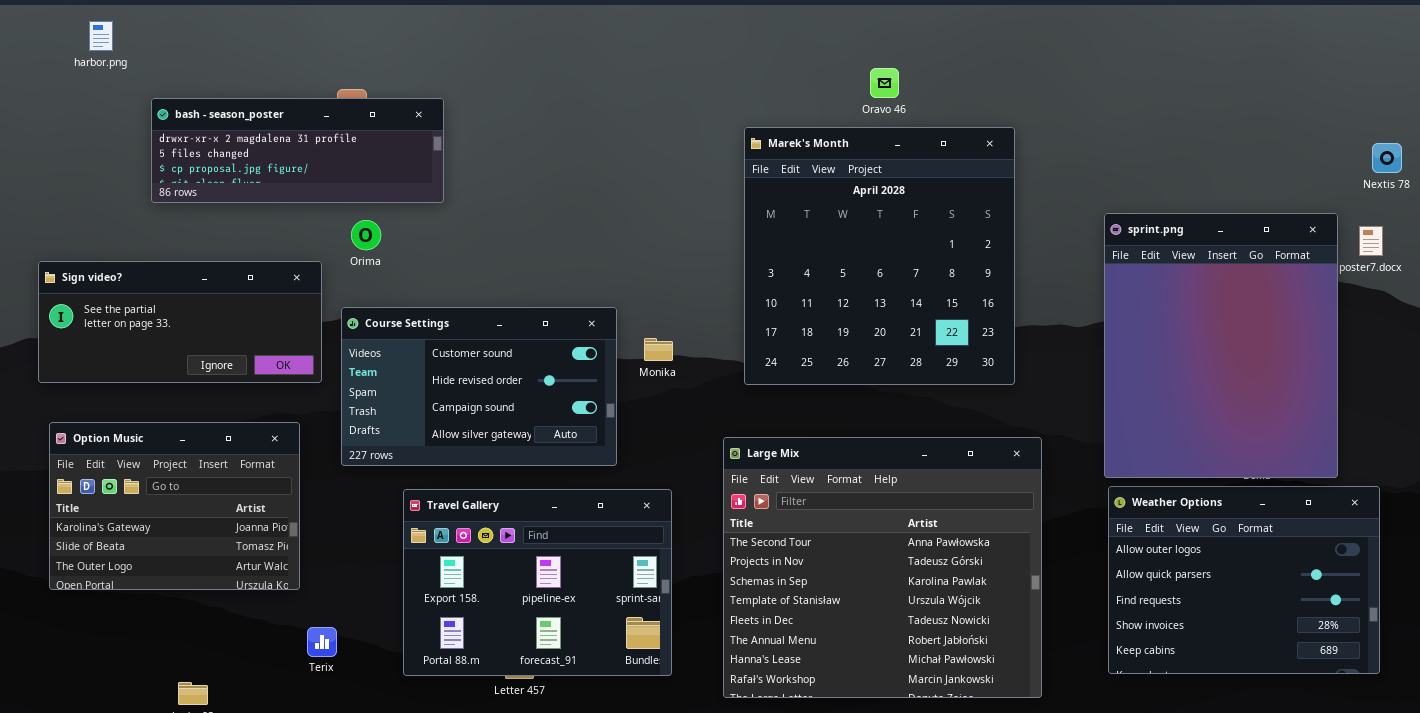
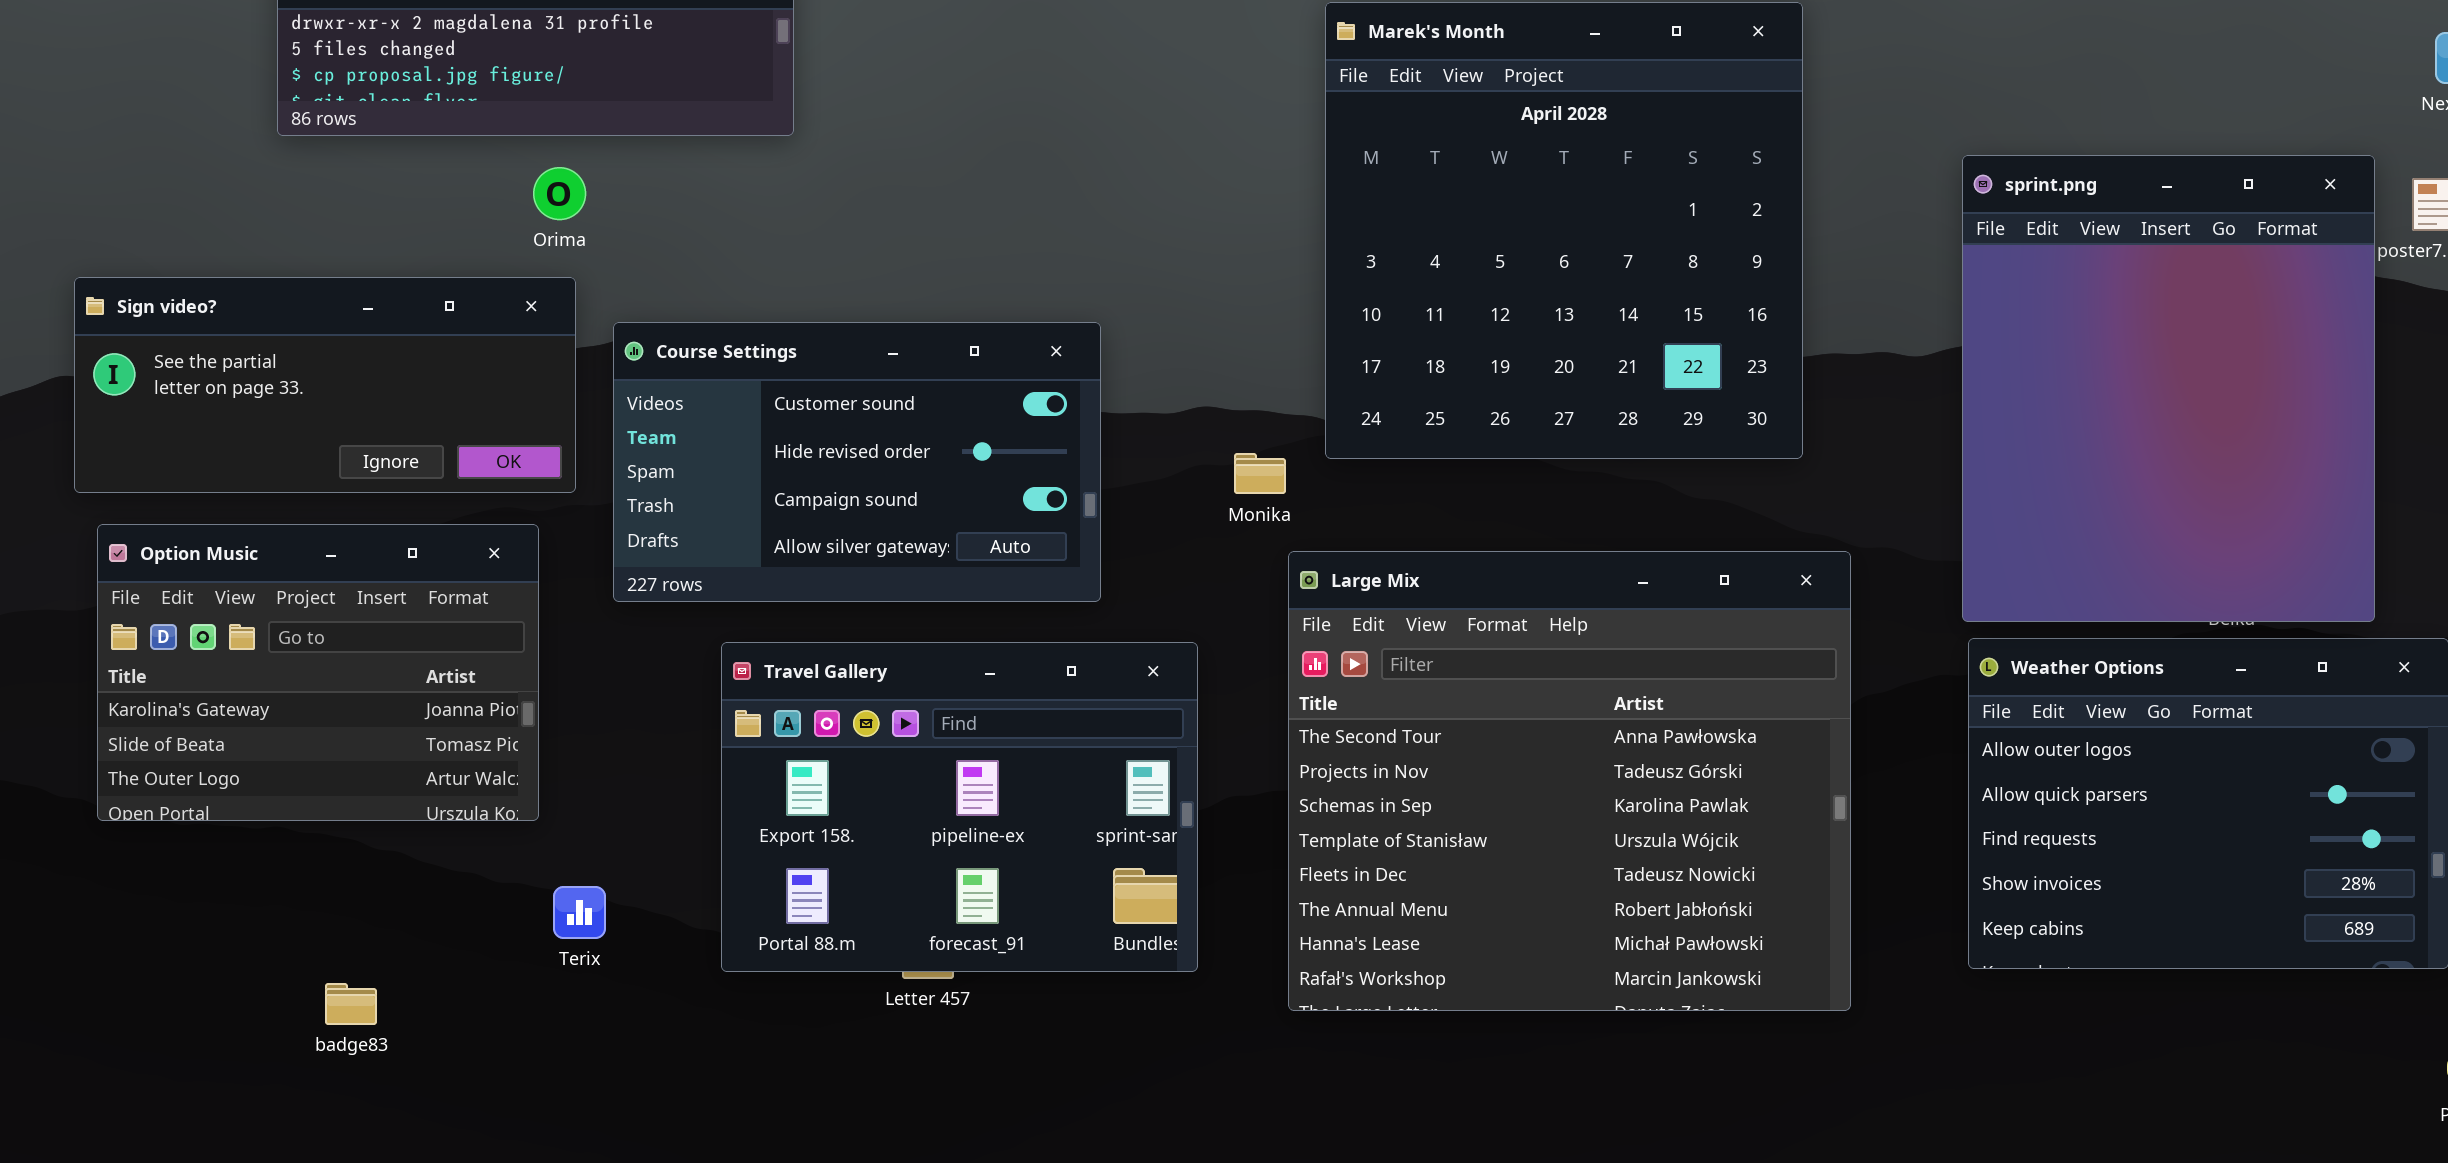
Orima: [351,220,381,250] -> [533,167,586,220], moved
Sign video?: [38,261,322,383] -> [74,277,576,493], moved
Monika: [644,338,673,361] -> [1234,453,1286,494], moved

